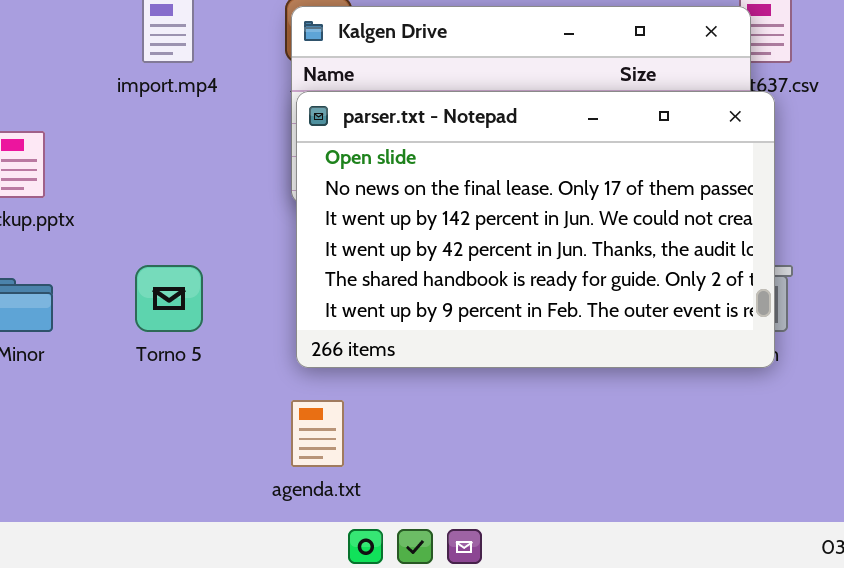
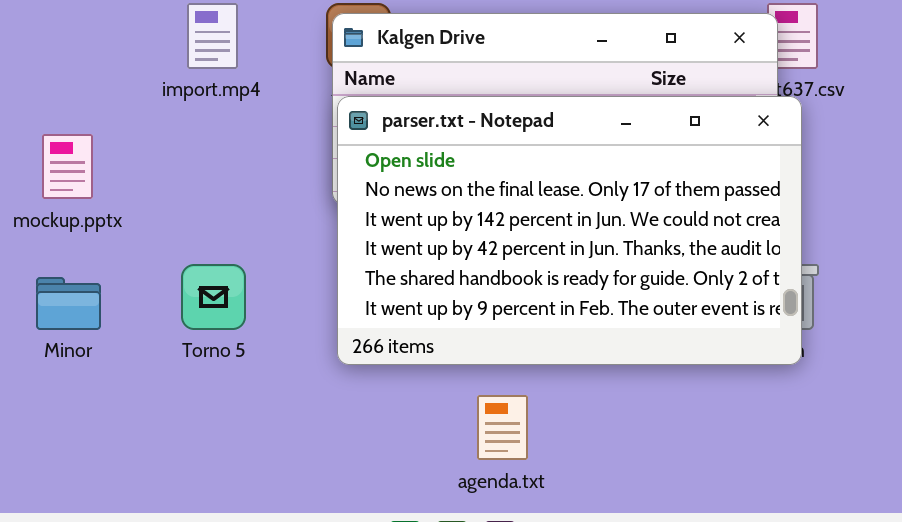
agenda.txt: [291,400,344,467] -> [477,395,528,460], moved

